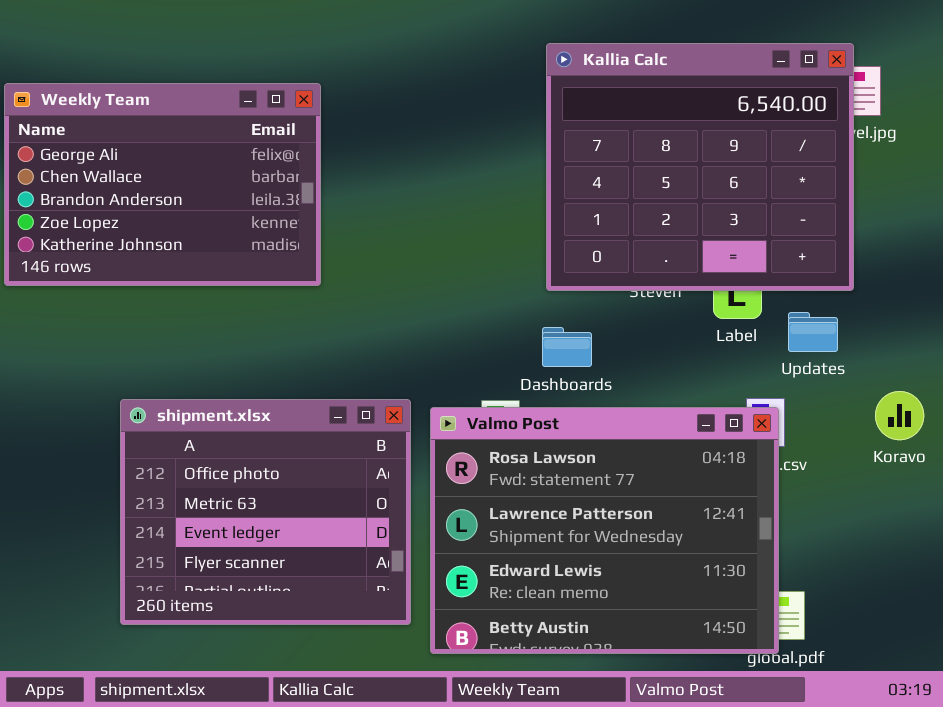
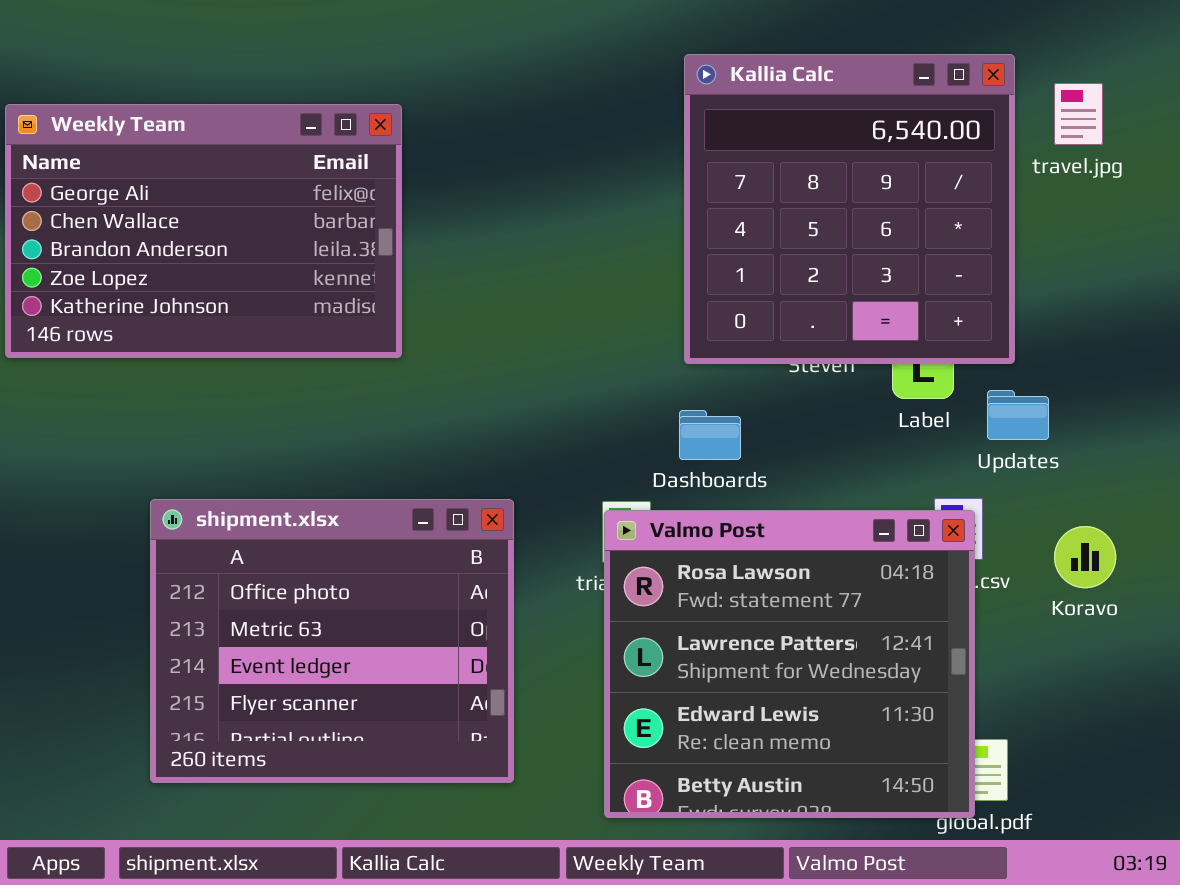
Kallia Calc: [546,43,854,291] -> [684,54,1015,364], resized
Koravo: [875,391,924,440] -> [1054,526,1116,588], moved
Valmo Post: [430,407,779,654] -> [604,510,975,818], resized

